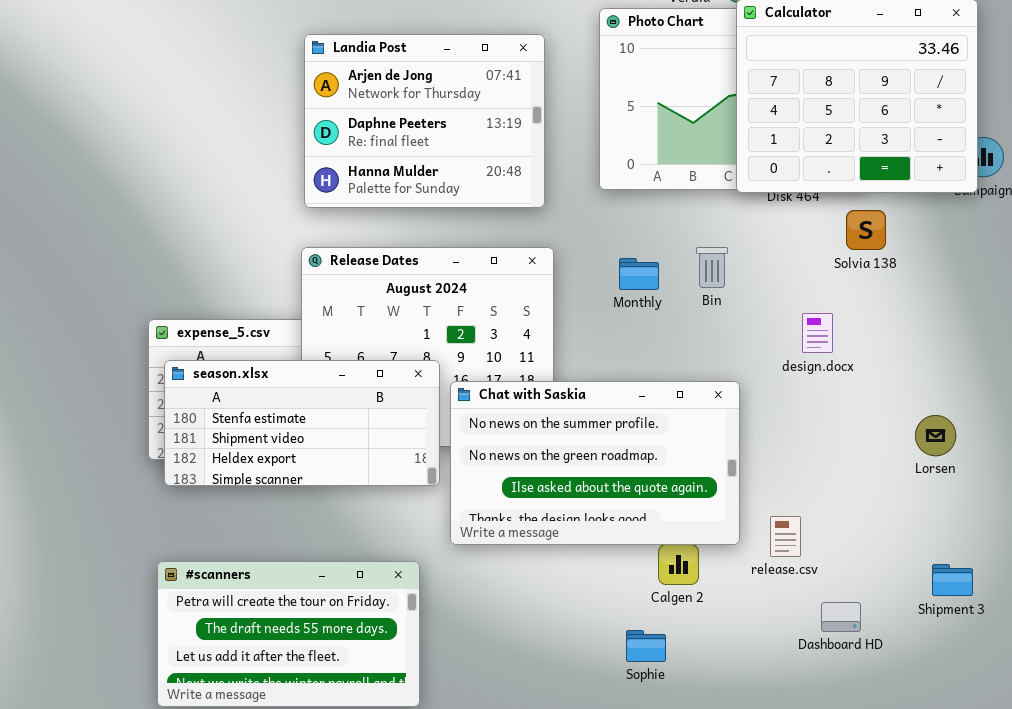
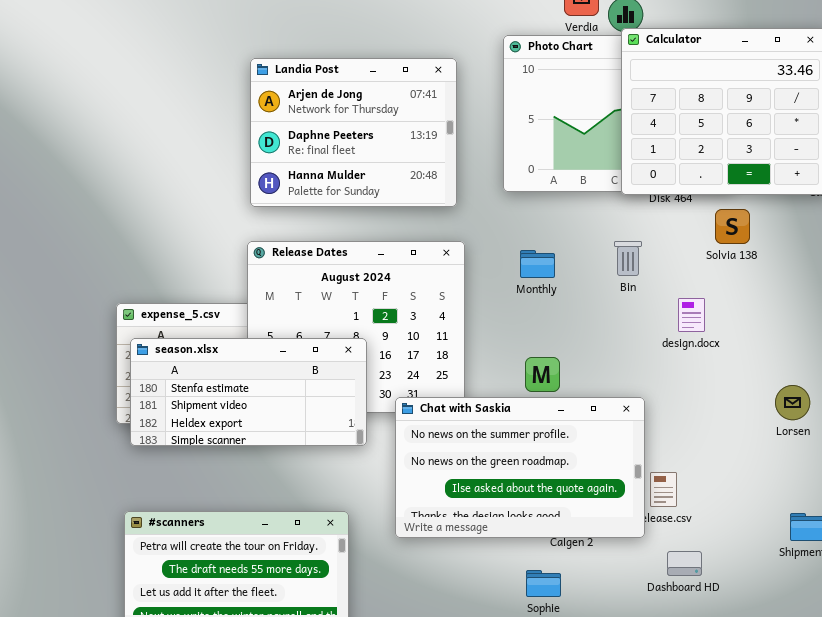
Bin: [696,247,728,288] -> [614,241,642,276], moved
Chat with Saskia: [450,381,740,545] -> [395,397,645,538], moved
Dashboard HD: [821,602,861,632] -> [667,551,702,576], moved

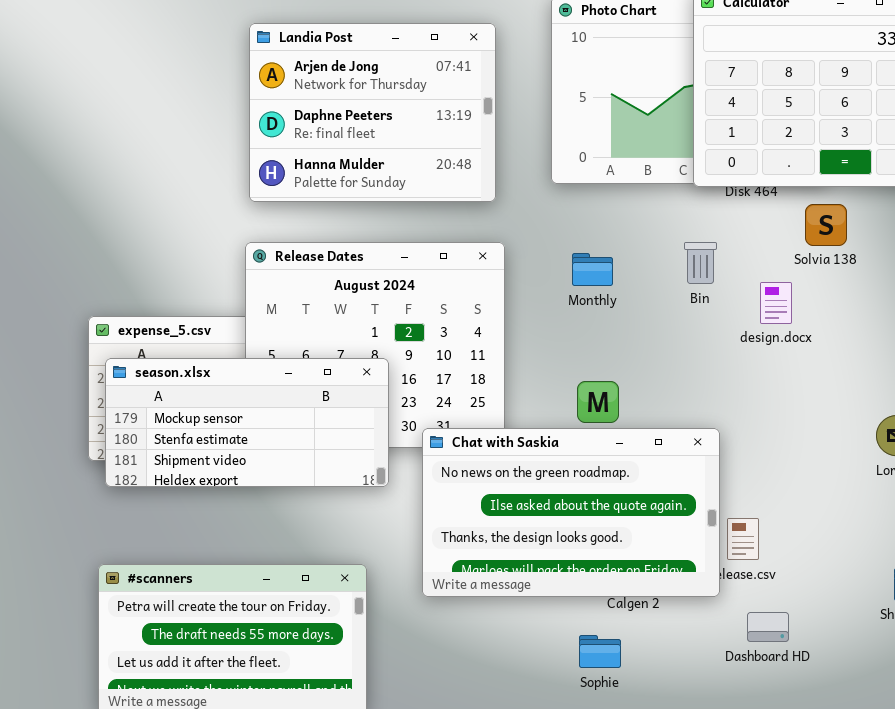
design.docx: [678,298,705,332] -> [760,282,792,324], moved
season.xlsx: [130,338,367,446] -> [105,358,389,487], scrolled up 1 row
Chat with Saskia: [395,397,645,538] -> [422,428,720,597], scrolled down 1 row

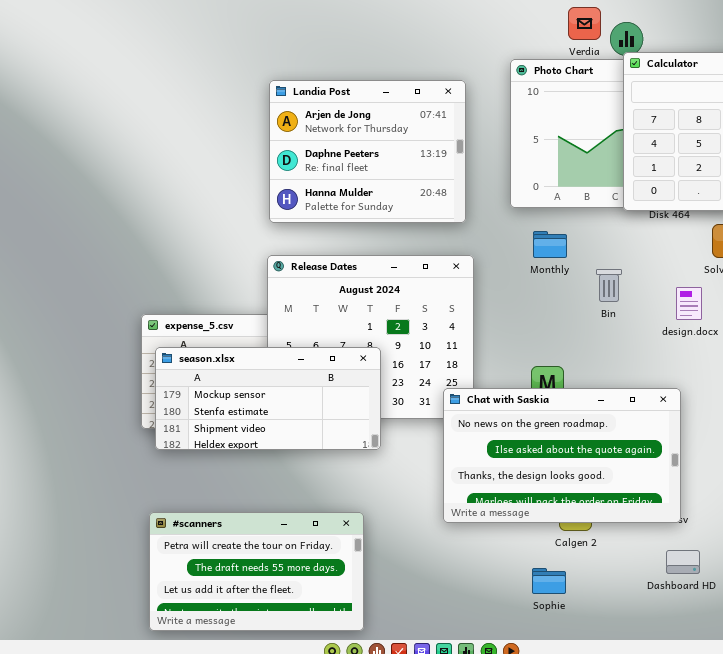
Bin: [684,242,717,284] -> [596,269,622,302], moved
Monthly: [572,253,613,286] -> [533,231,567,258], moved
Chat with Saskia: [422,428,720,597] -> [443,388,681,523], moved

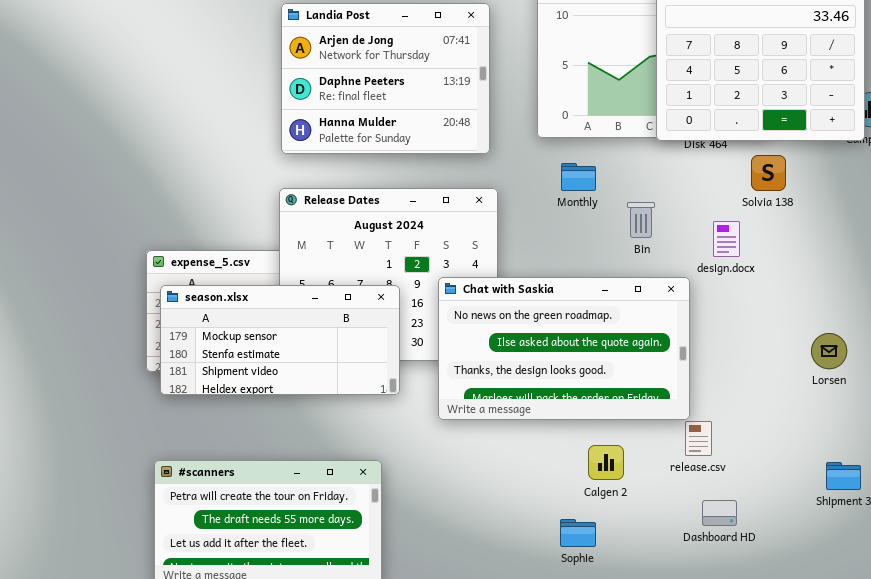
Chat with Saskia: [443,388,681,523] -> [438,277,690,420], moved

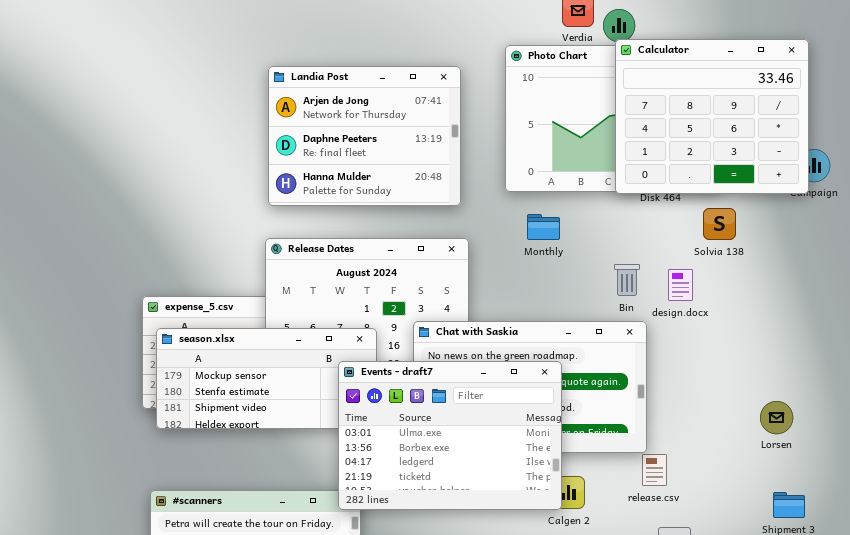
Bin: [627,202,655,238] -> [614,264,640,296], moved
Events - draft7: none -> [338,361,562,510], opened
Lorsen: [811,333,847,369] -> [760,401,793,434], moved

